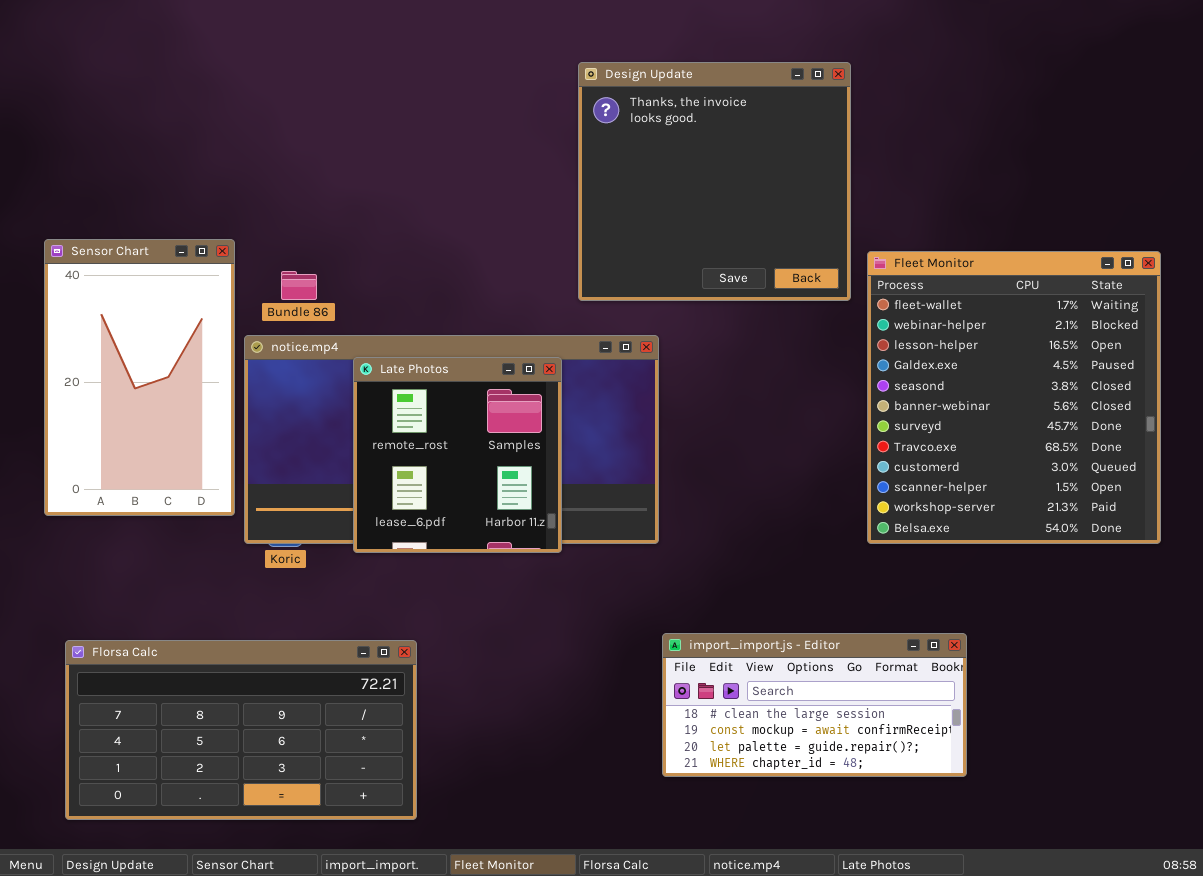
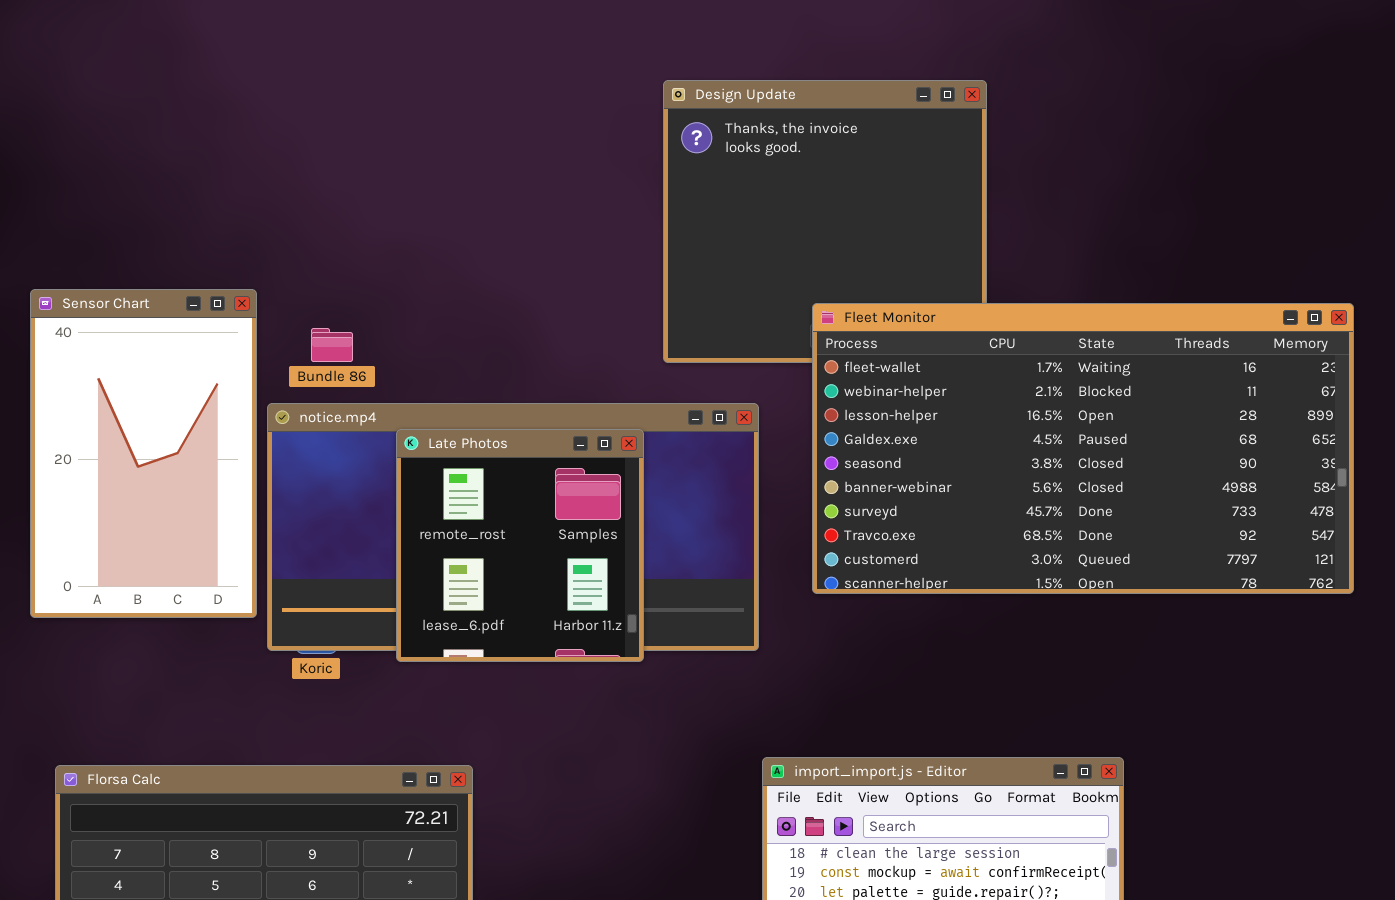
Fleet Monitor: [867,251,1161,544] -> [812,303,1354,594], resized

